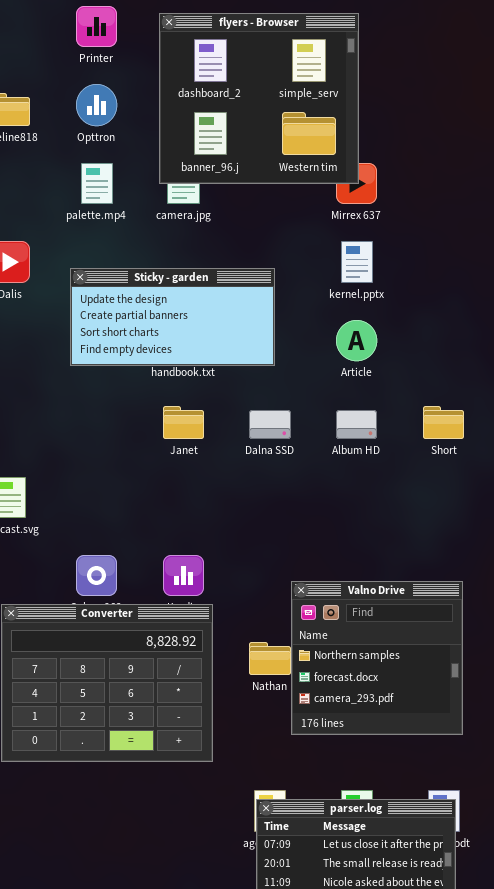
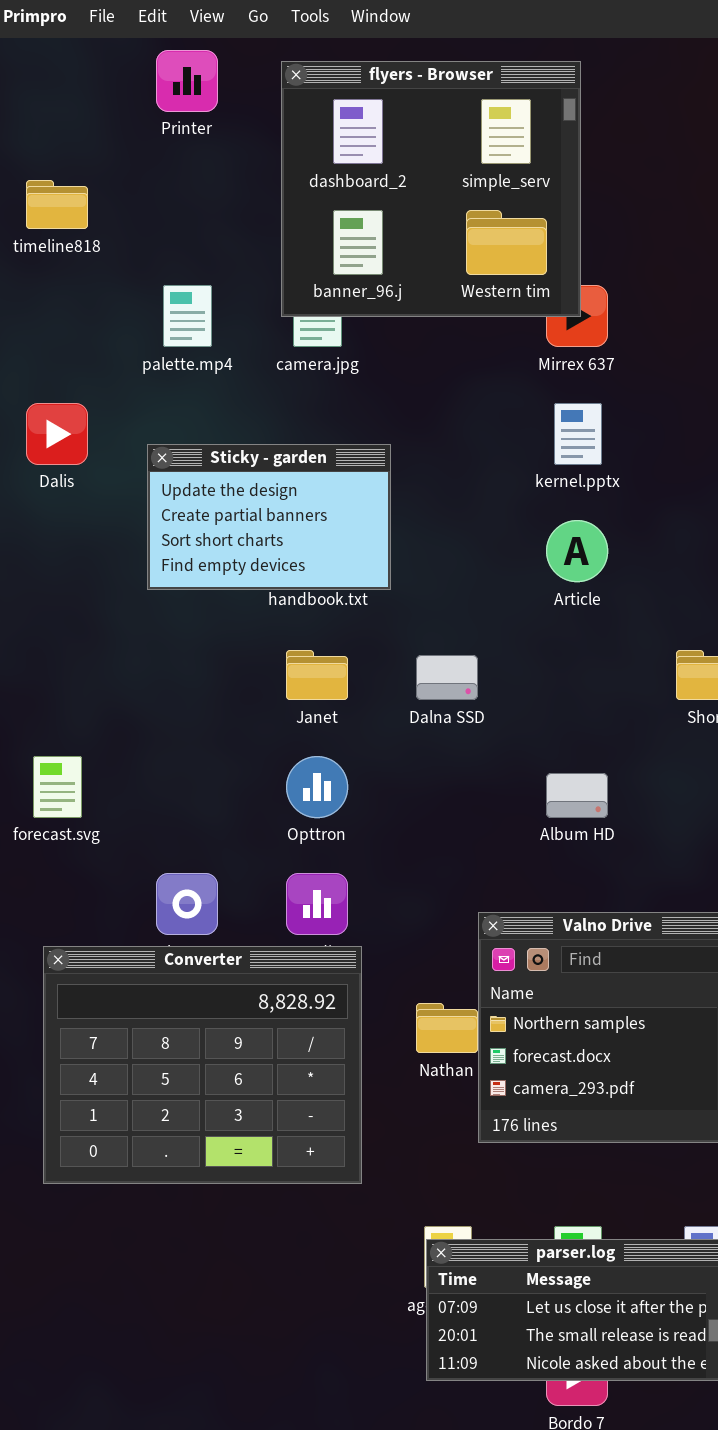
Opttron: [76,84,117,126] -> [286,756,348,818], moved
Sticky - garden: [70,268,275,366] -> [147,444,391,590], resized
Album HD: [336,410,377,439] -> [546,773,608,818], moved

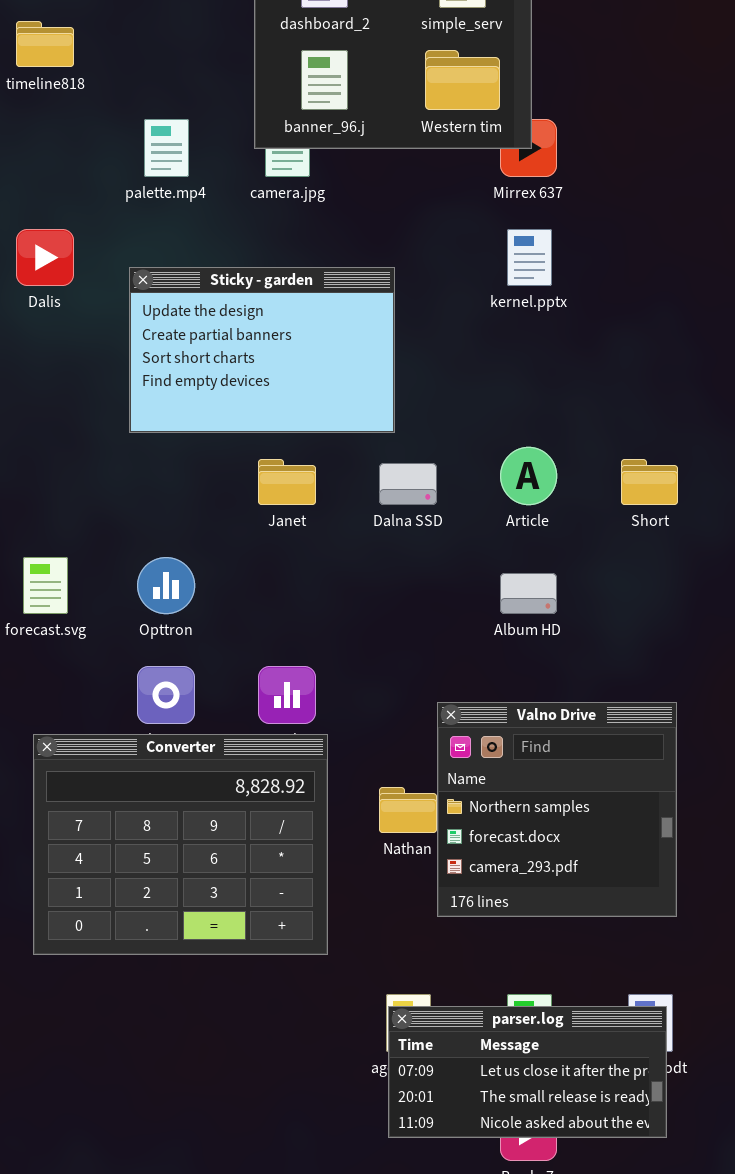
Sticky - garden: [147,444,391,590] -> [129,267,395,433], resized
Article: [546,520,608,582] -> [500,447,557,505], moved
Opttron: [286,756,348,818] -> [137,557,195,614], moved

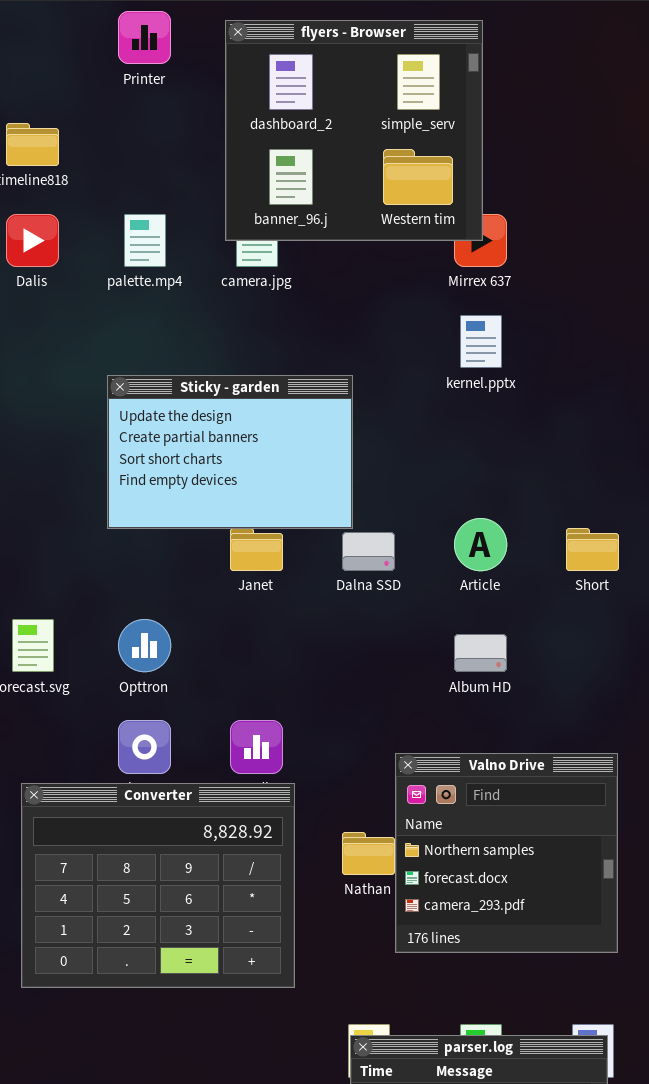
Dalis: [16,229,74,286] -> [6,214,59,267], moved
Sticky - garden: [129,267,395,433] -> [107,375,353,529], moved

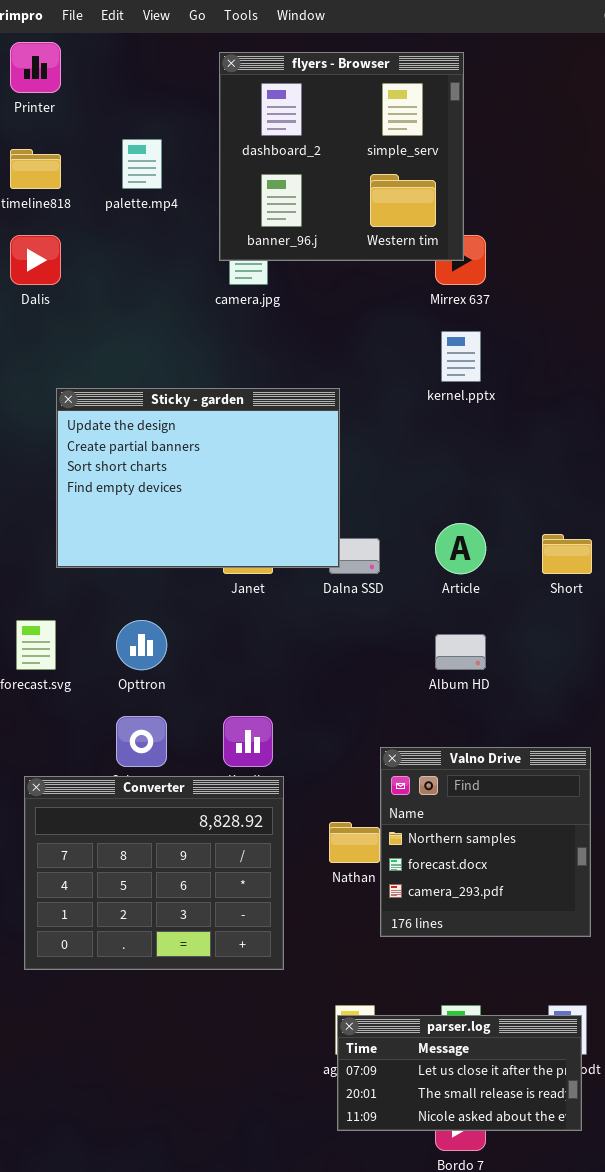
Printer: [118,11,171,64] -> [10,42,61,93], moved
palette.mp4: [124,214,166,267] -> [122,139,162,189], moved
Sticky - garden: [107,375,353,529] -> [56,388,340,568], resized

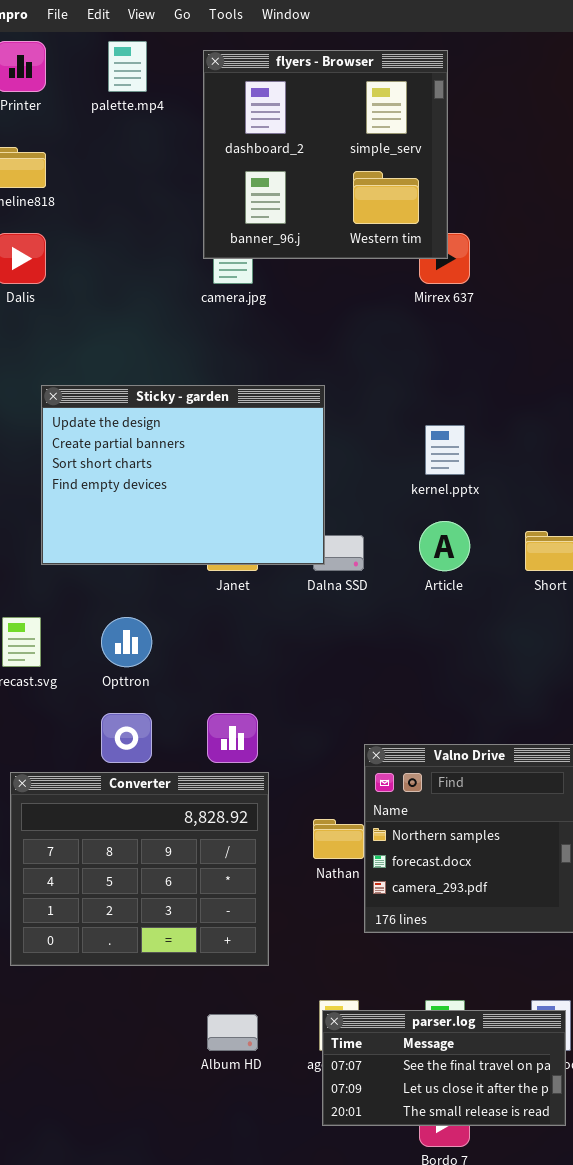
palette.mp4: [122,139,162,189] -> [108,41,147,92], moved
kernel.pptx: [441,331,481,382] -> [425,425,465,475], moved
Album HD: [435,634,486,670] -> [207,1014,258,1051], moved
parser.log: [337,1015,582,1131] -> [322,1010,566,1126], scrolled up 1 row

